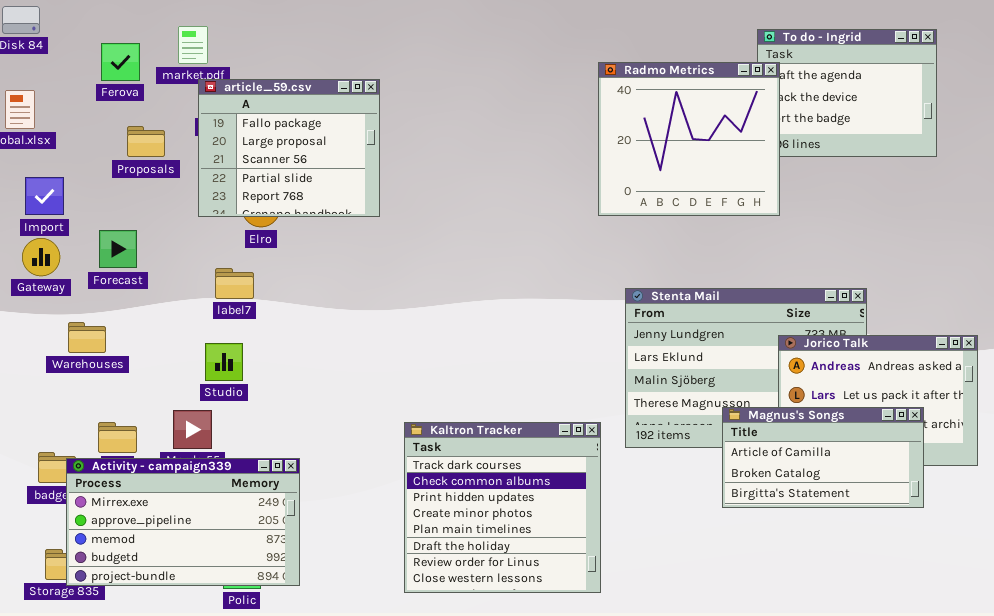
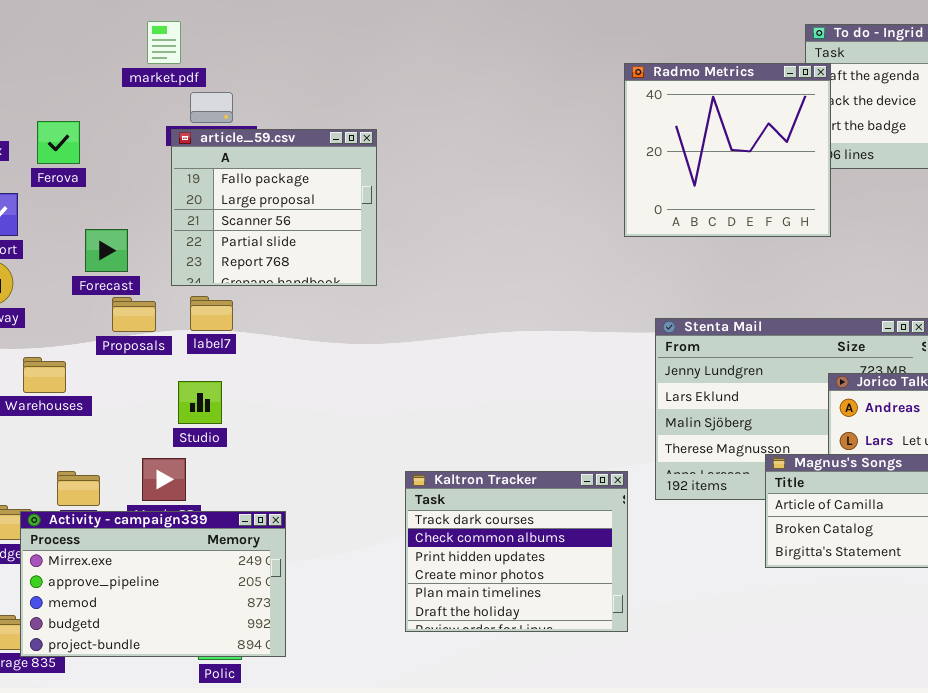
Ferova: [101,43,140,81] -> [37,121,80,164], moved
article_59.csv: [198,79,380,217] -> [171,129,377,286], moved
Proposals: [127,126,165,157] -> [112,297,156,332], moved
Forecast: [99,230,137,268] -> [85,229,128,272], moved
Kaltron Tracker: [404,422,601,593] -> [405,471,628,632], resized

